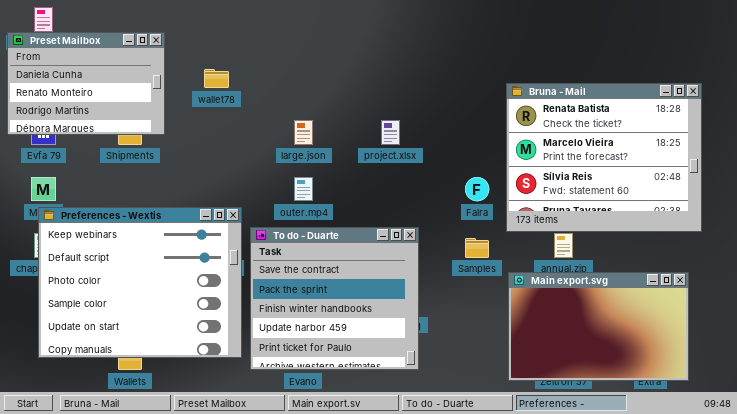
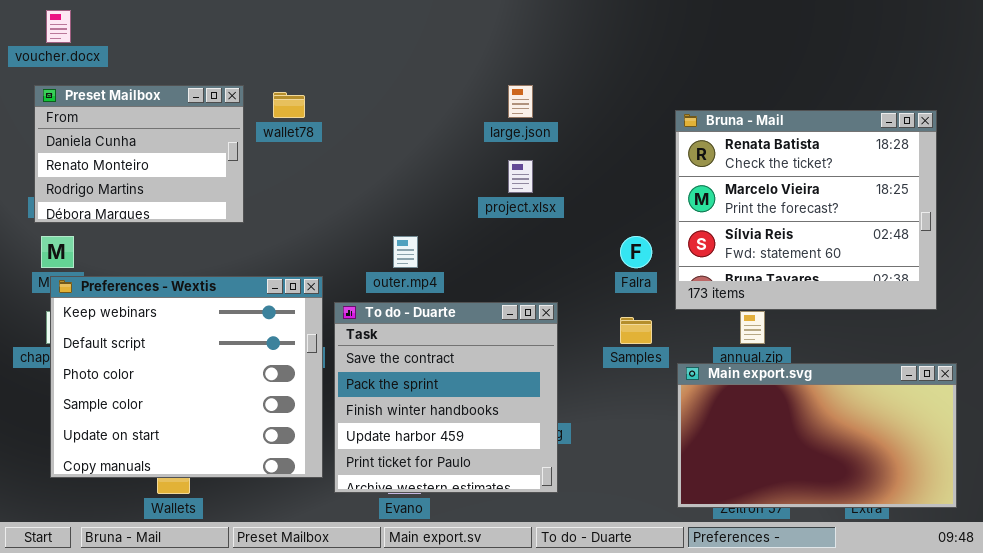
Preset Mailbox: [7,32,165,135] -> [34,85,244,223], moved
large.json: [294,120,313,145] -> [508,85,533,118], moved
Main export.svg: [508,272,689,381] -> [677,363,957,508], resized

